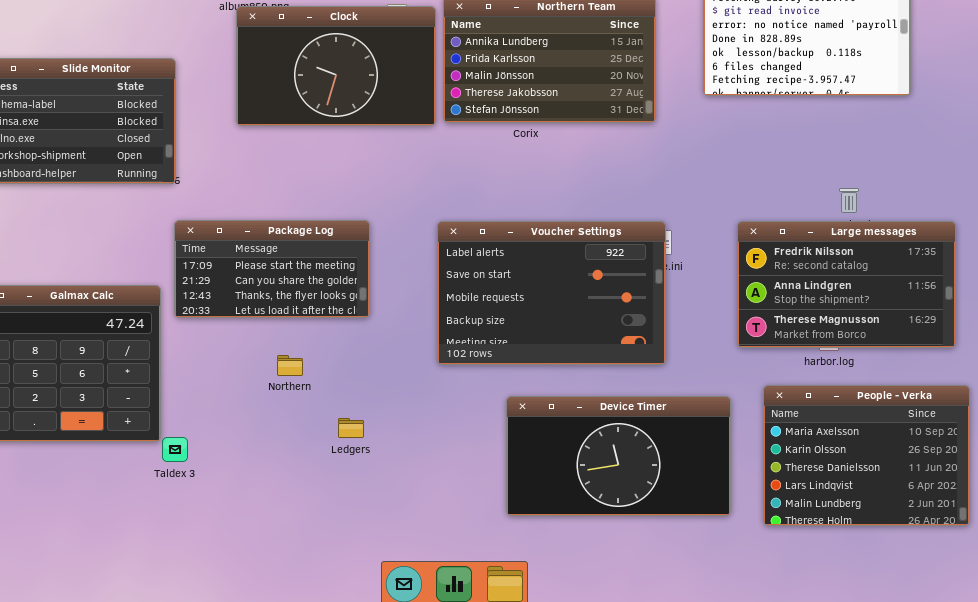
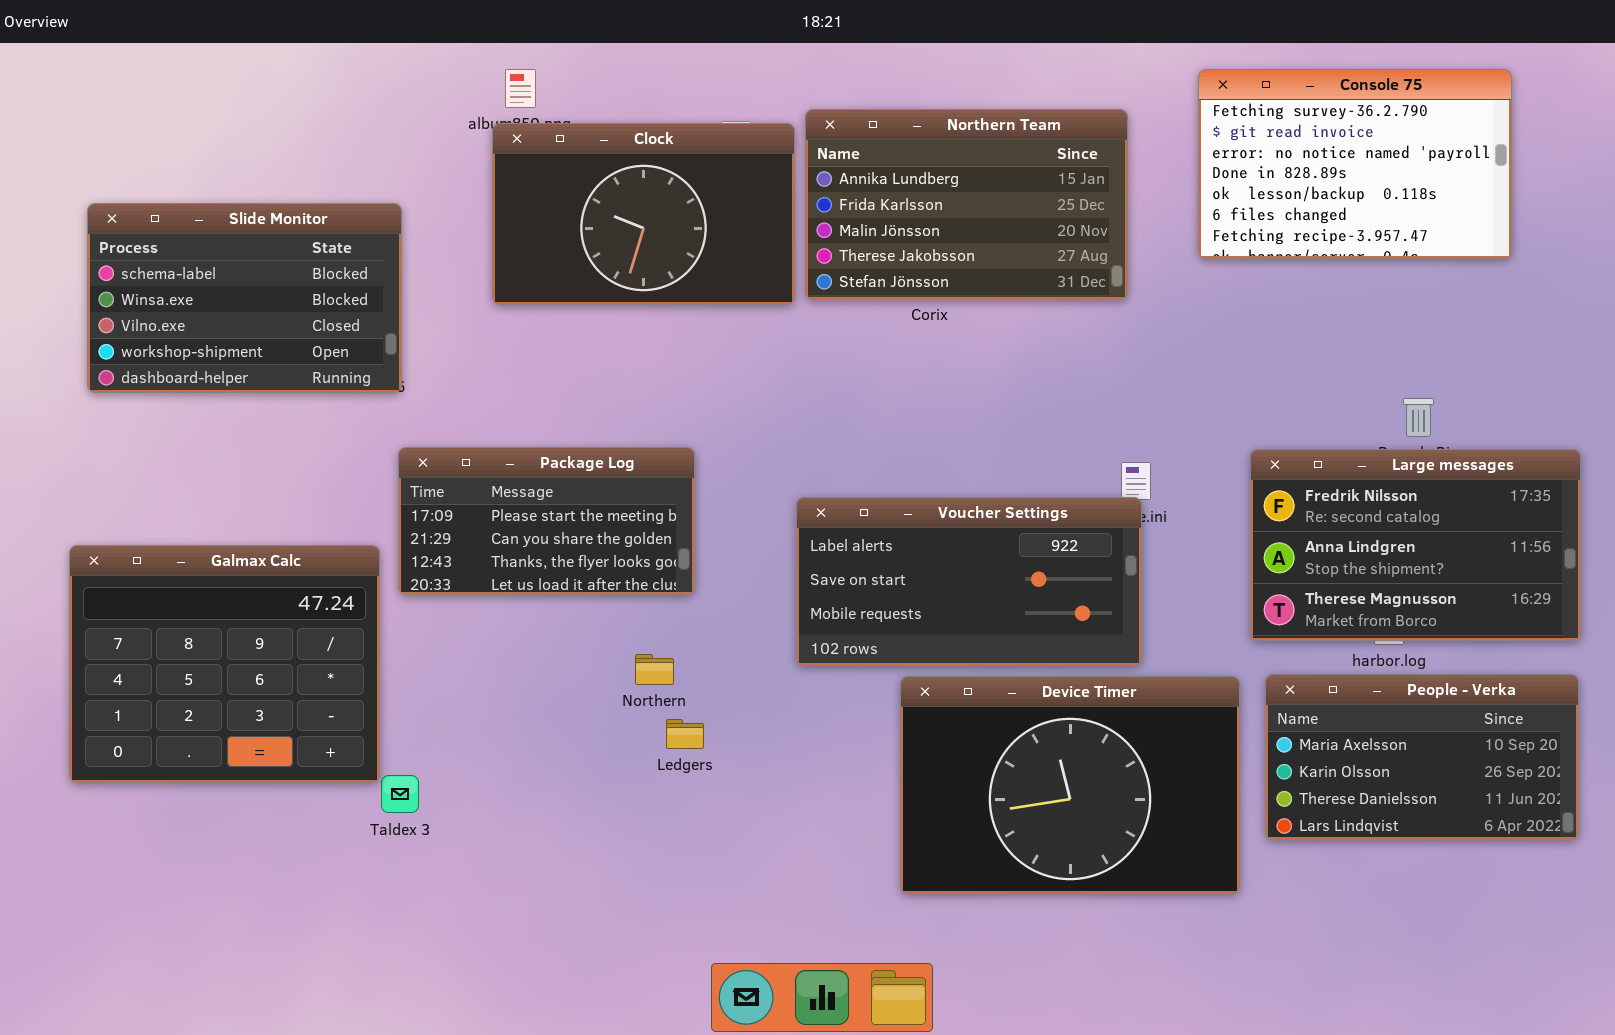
Voucher Settings: [437,221,666,365] -> [796,497,1142,666], resized
Northern: [277,355,303,376] -> [635,654,674,685], moved
People - Verka: [763,385,970,526] -> [1265,674,1579,840], moved, resized
Device Timer: [506,396,731,516] -> [900,676,1240,894], resized
Ledgers: [338,418,364,438] -> [666,719,704,749], moved

